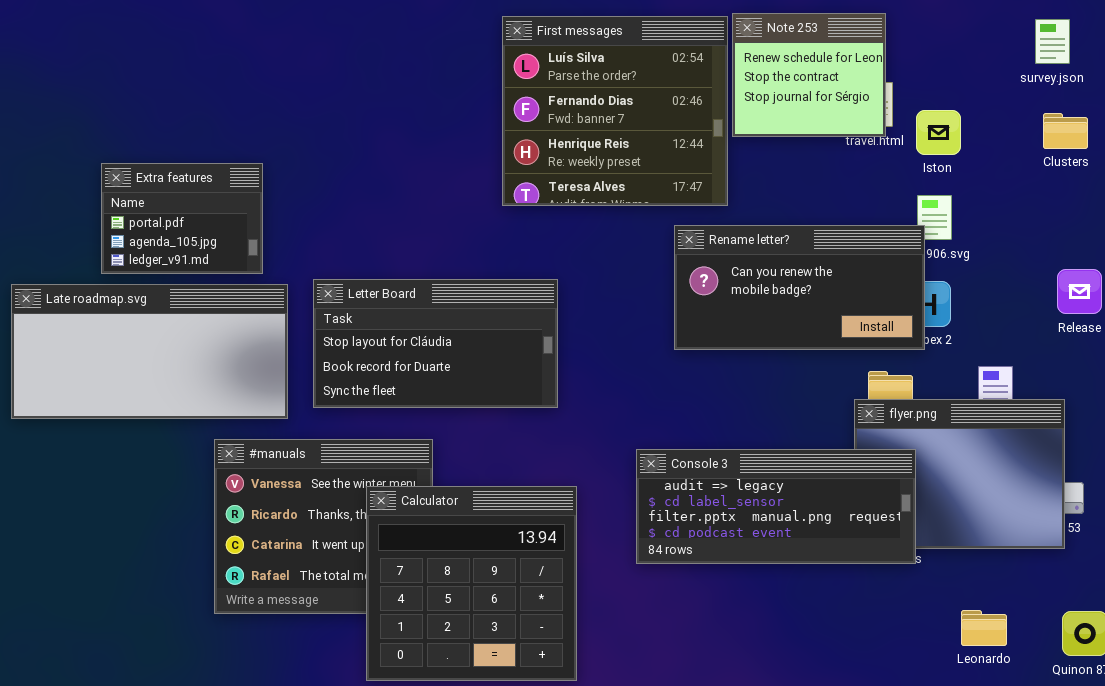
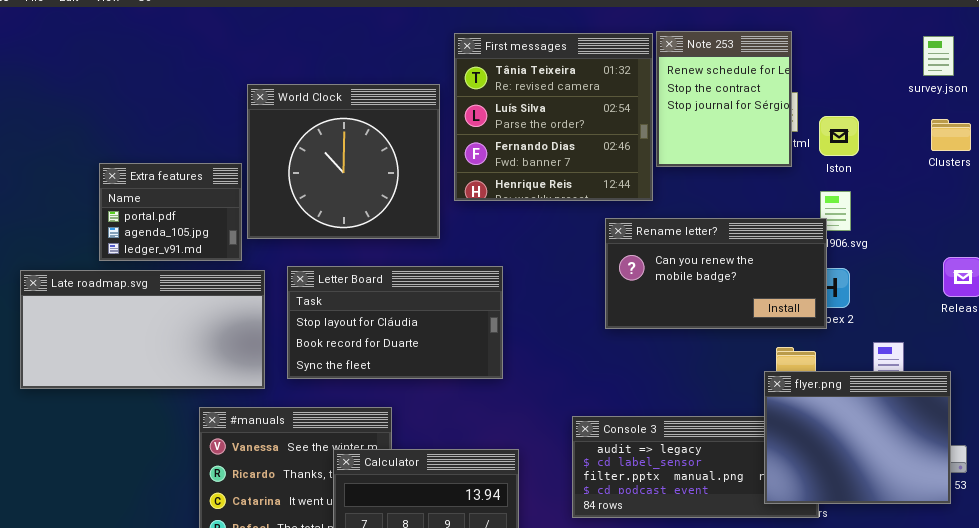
Note 253: [732,13,886,137] -> [656,31,792,167], resized
First messages: [502,16,728,206] -> [454,33,653,201], scrolled up 1 row
World Clock: none -> [247,84,440,239], opened
flyer.png: [854,399,1065,549] -> [764,371,951,504], raised

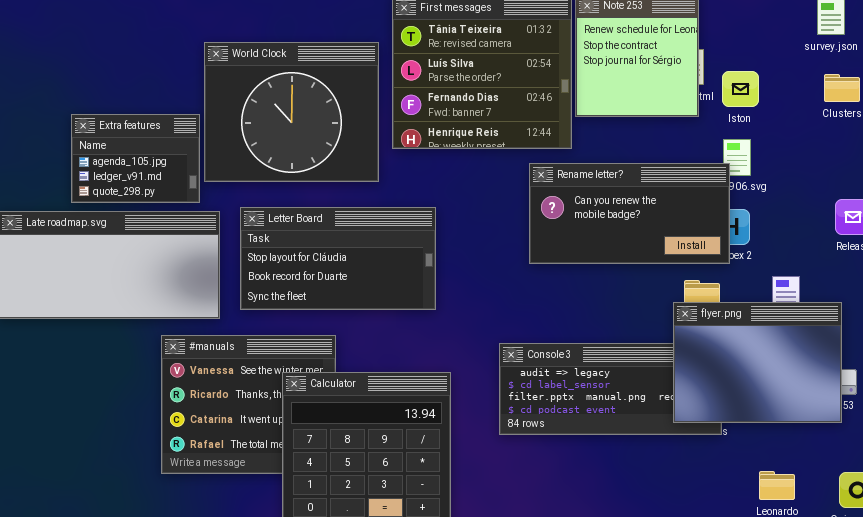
Extra features: [99,163,242,261] -> [71,114,200,203], scrolled down 1 row

